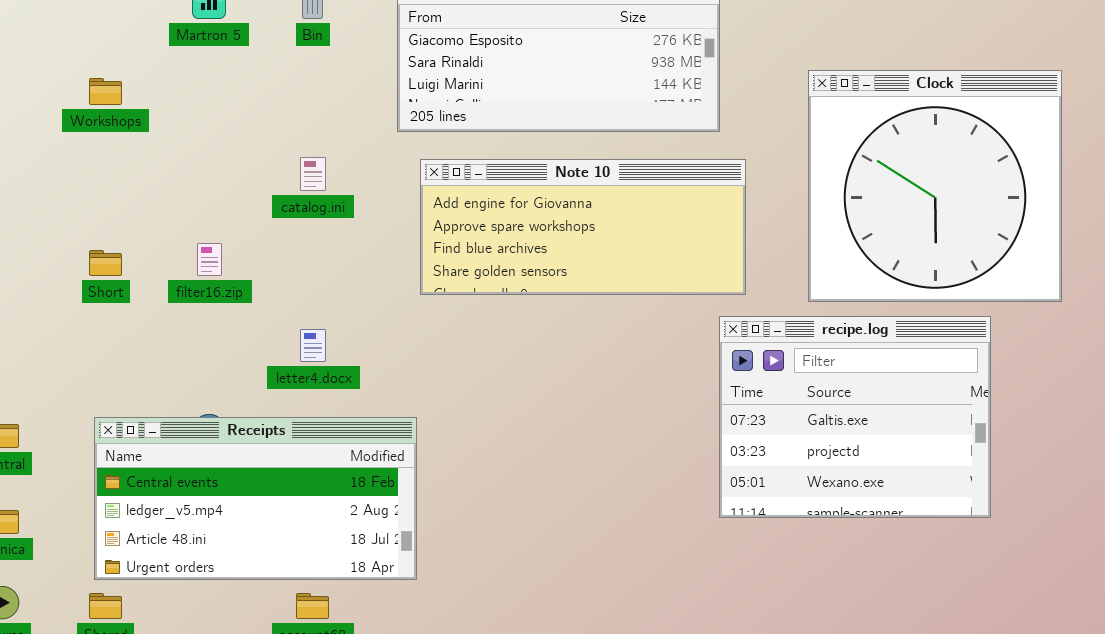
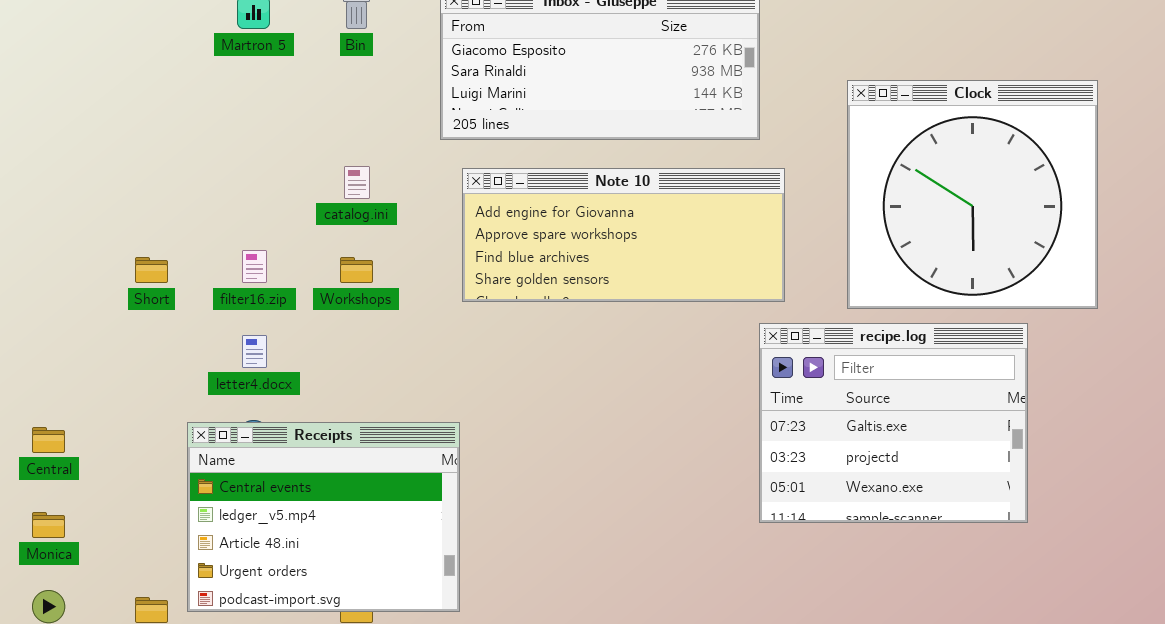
Workshops: [89,78,122,105] -> [340,257,373,283], moved
letter4.docx: [300,329,326,362] -> [242,335,267,368], moved
Receipts: [94,417,417,580] -> [187,422,460,612], resized

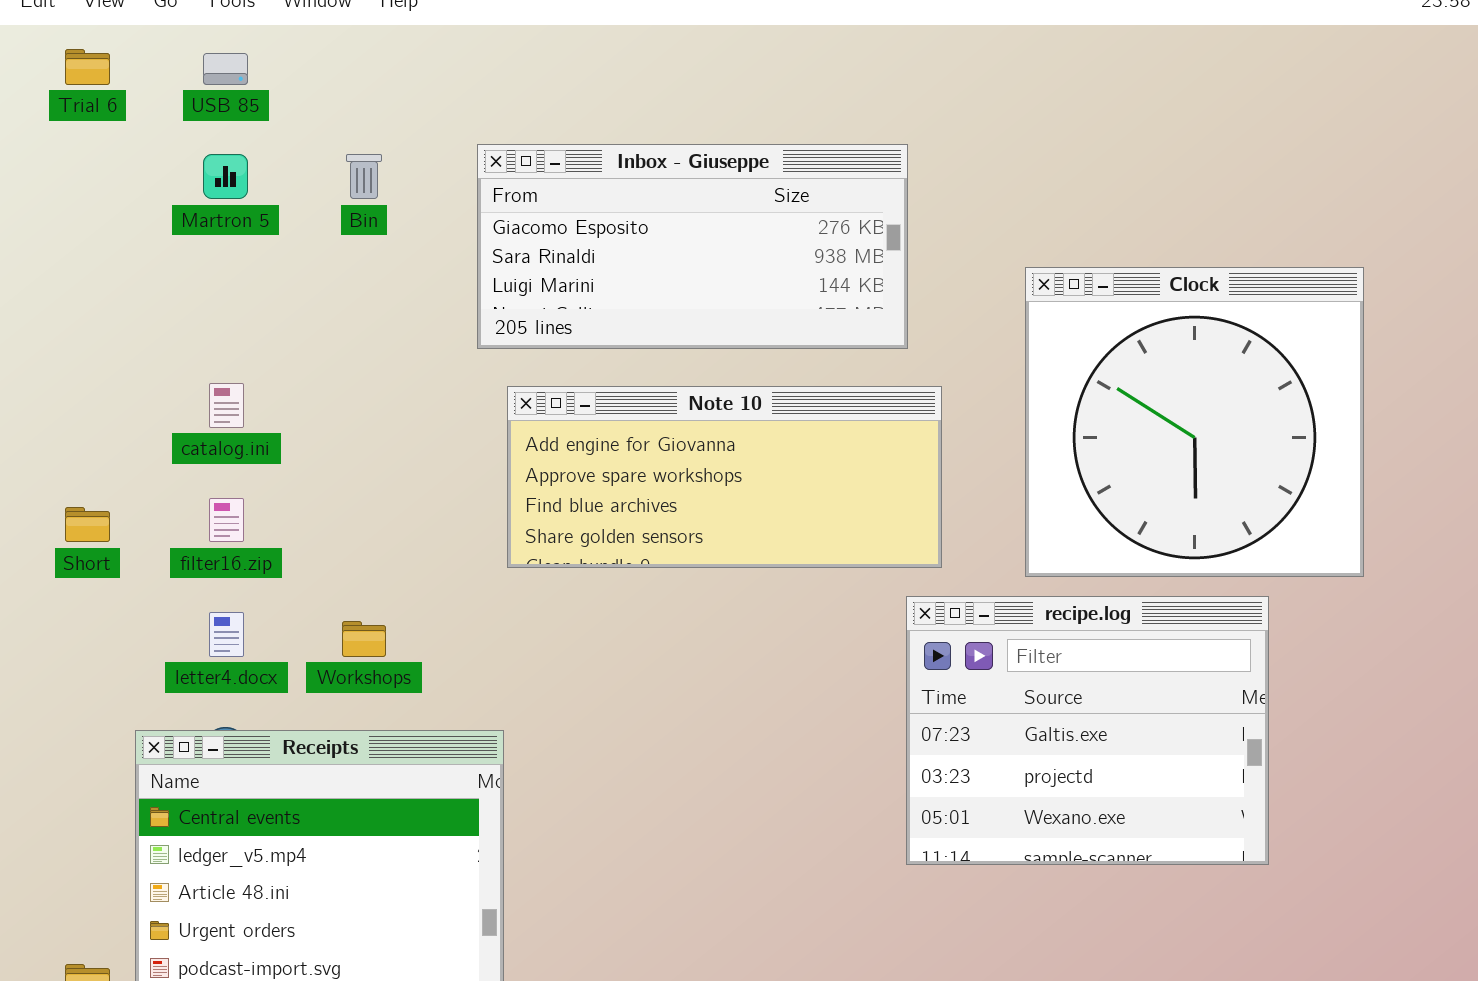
catalog.ini: [344,166,370,199] -> [209,383,244,428], moved
Workshops: [340,257,373,283] -> [342,621,386,657], moved

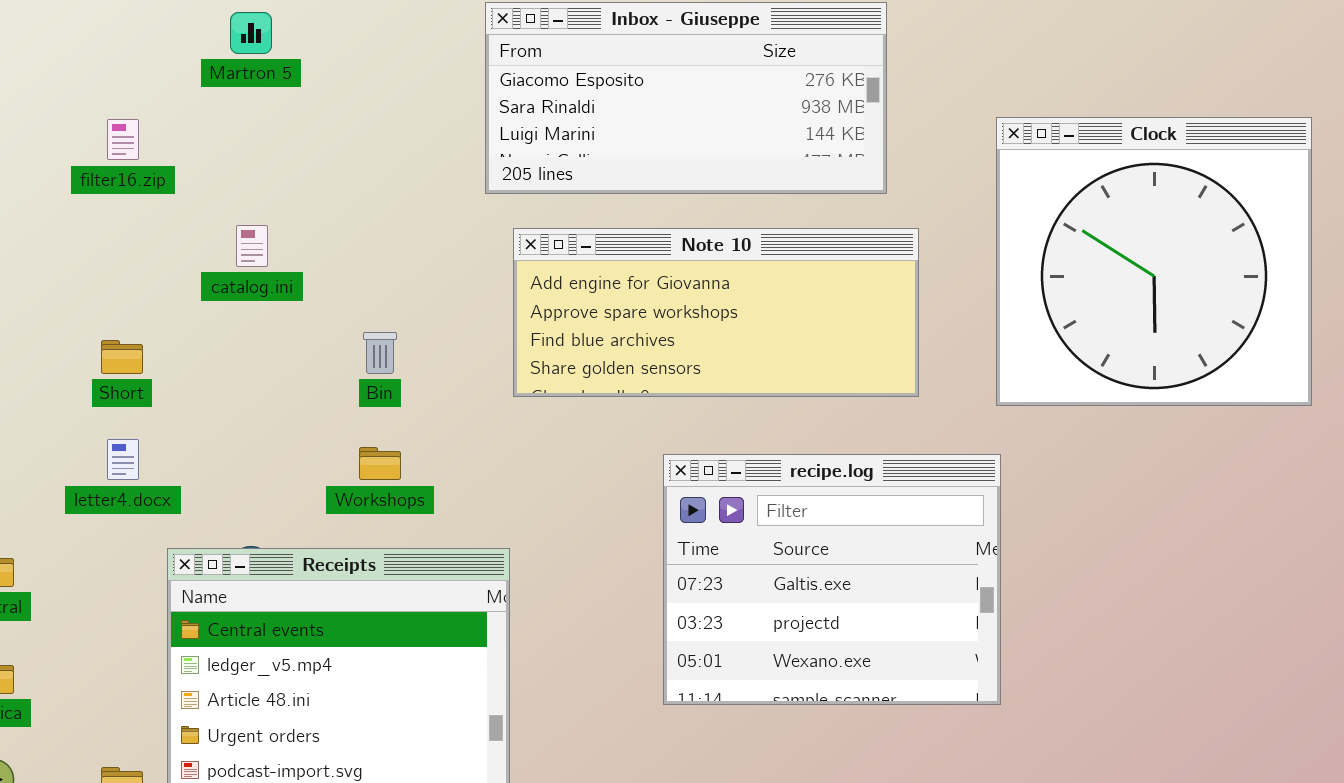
Bin: [346,154,382,199] -> [363,332,397,374], moved
filter16.zip: [209,498,244,542] -> [107,119,139,160], moved
recipe.log: [906,596,1269,865] -> [663,454,1001,705], moved
letter4.docx: [209,612,244,657] -> [107,439,139,480], moved

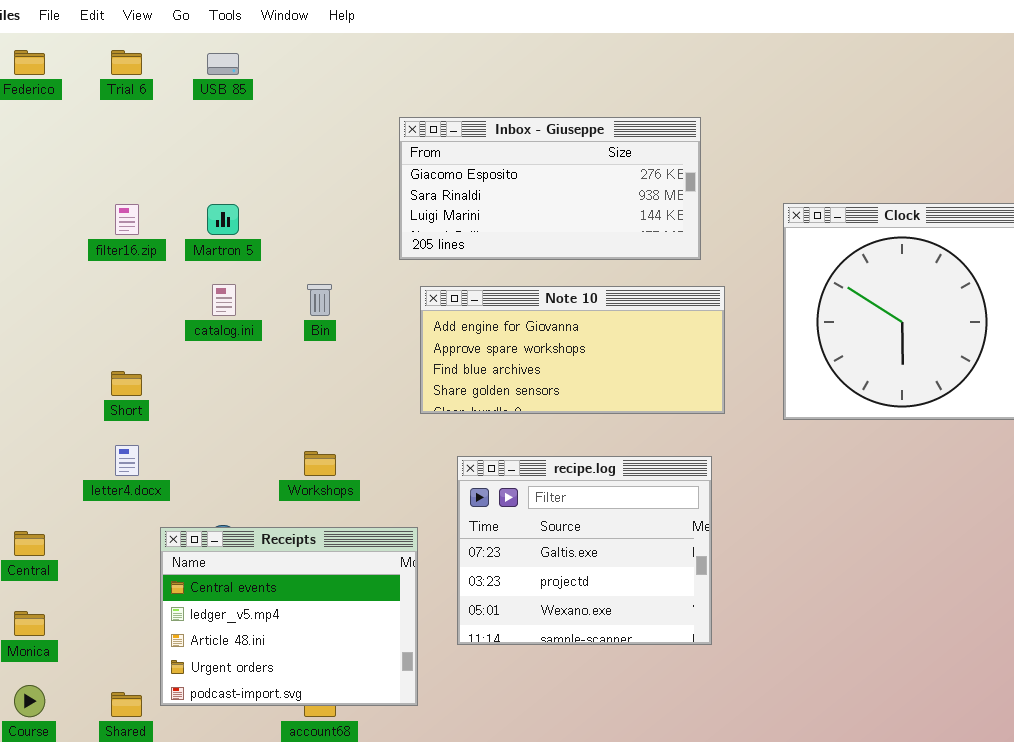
Martron 5: [230,12,272,54] -> [207,204,239,235], moved
Bin: [363,332,397,374] -> [307,284,332,316], moved
recipe.log: [663,454,1001,705] -> [457,456,712,645], moved

